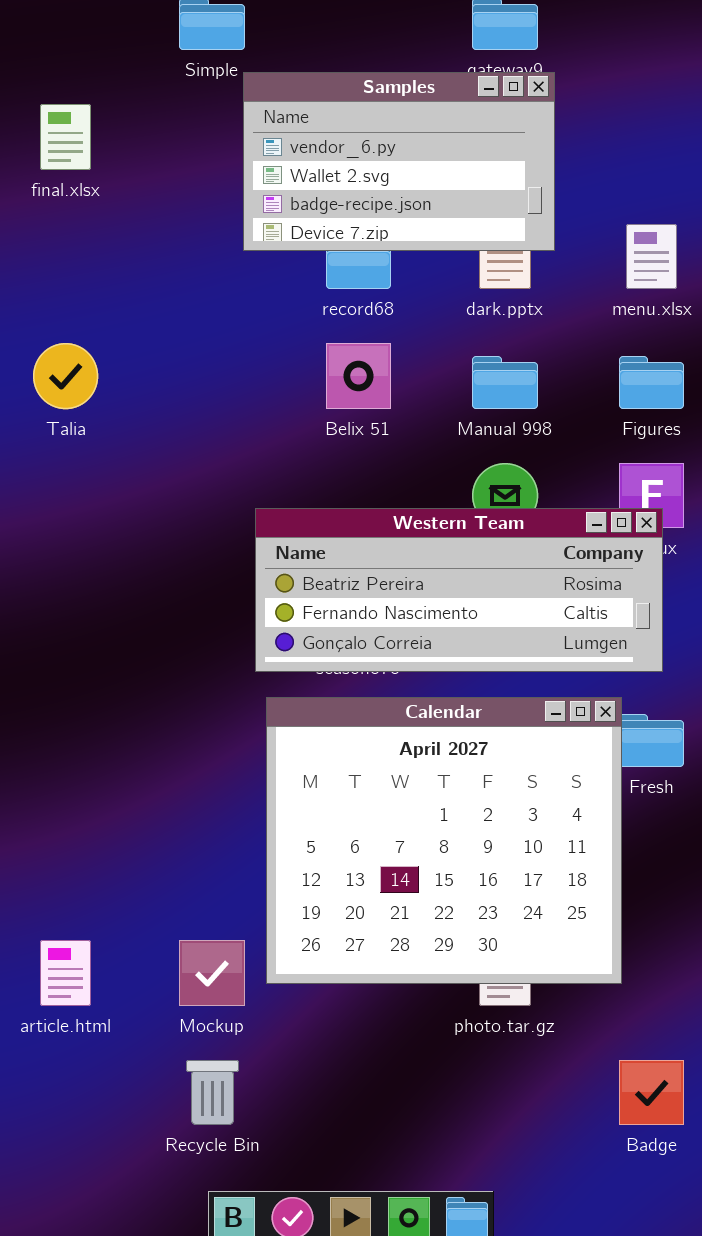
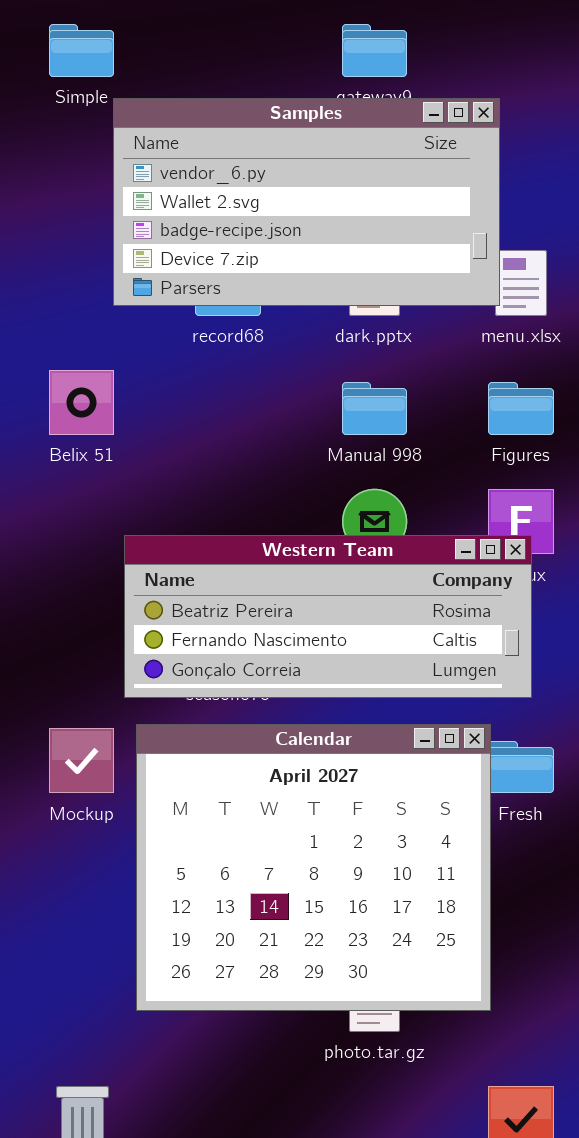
Samples: [243,72,555,251] -> [113,98,500,306], resized
Belix 51: [326,343,391,409] -> [49,370,114,435], moved
Mockup: [179,940,245,1006] -> [49,728,114,793], moved

